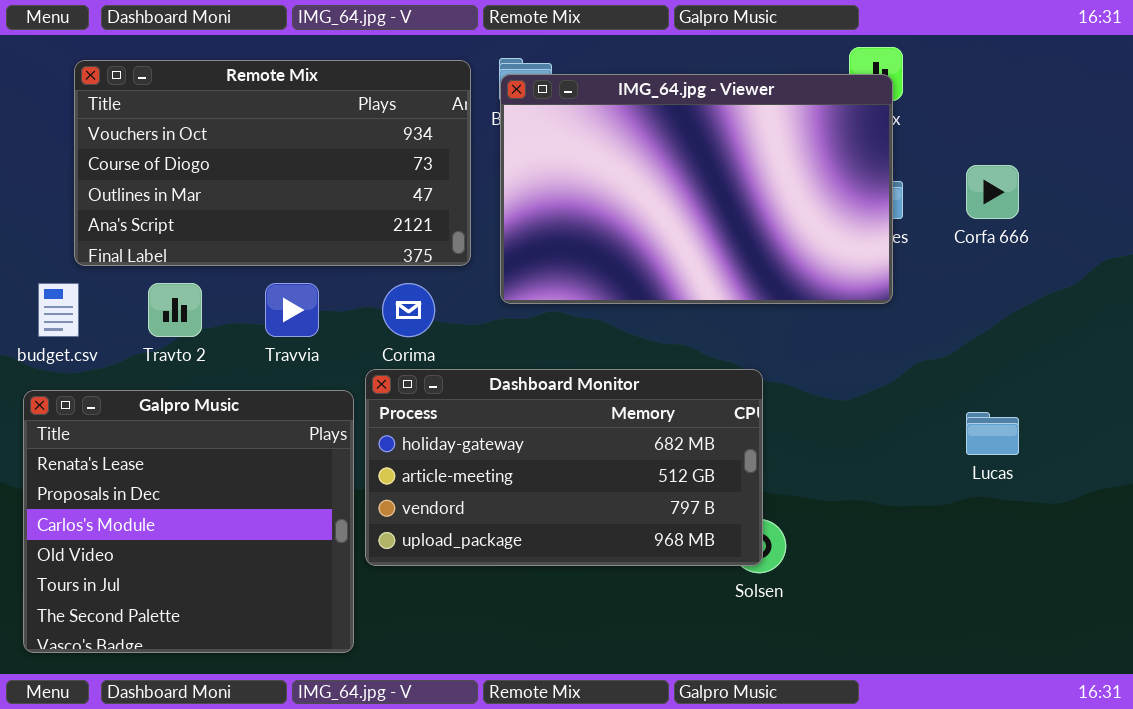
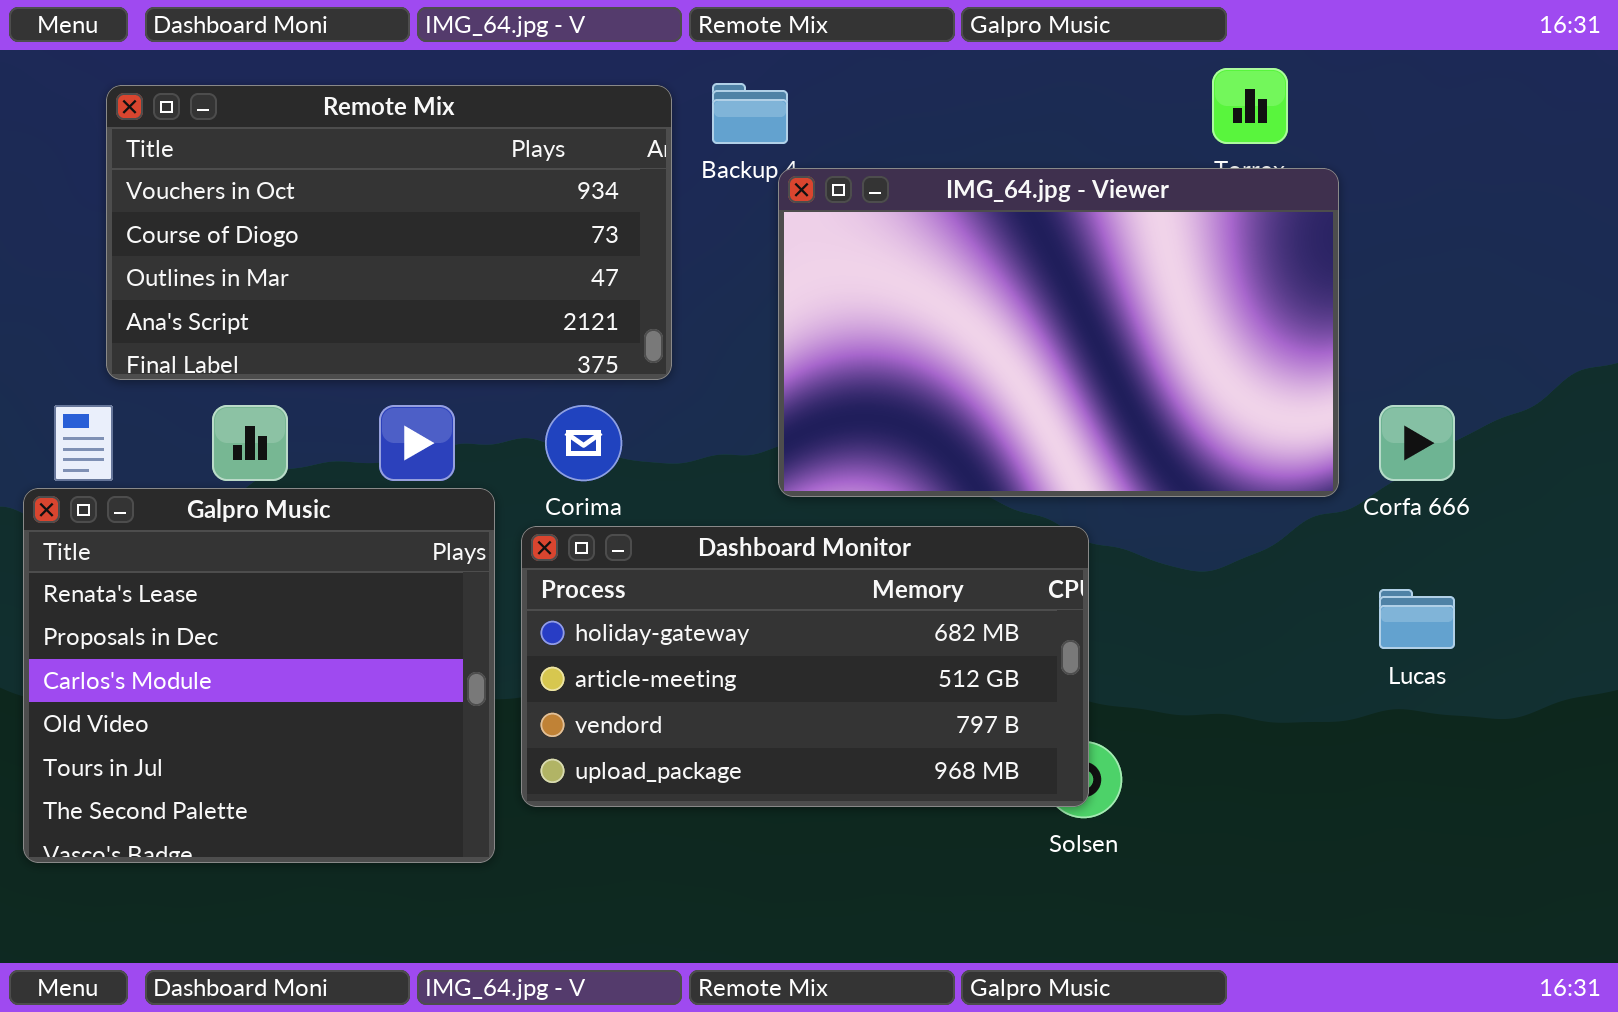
IMG_64.jpg - Viewer: [500,74,893,304] -> [778,168,1339,497], moved
Corfa 666: [966,165,1019,219] -> [1379,405,1455,481], moved
Galpro Music: [23,390,354,653] -> [23,488,495,863], moved

